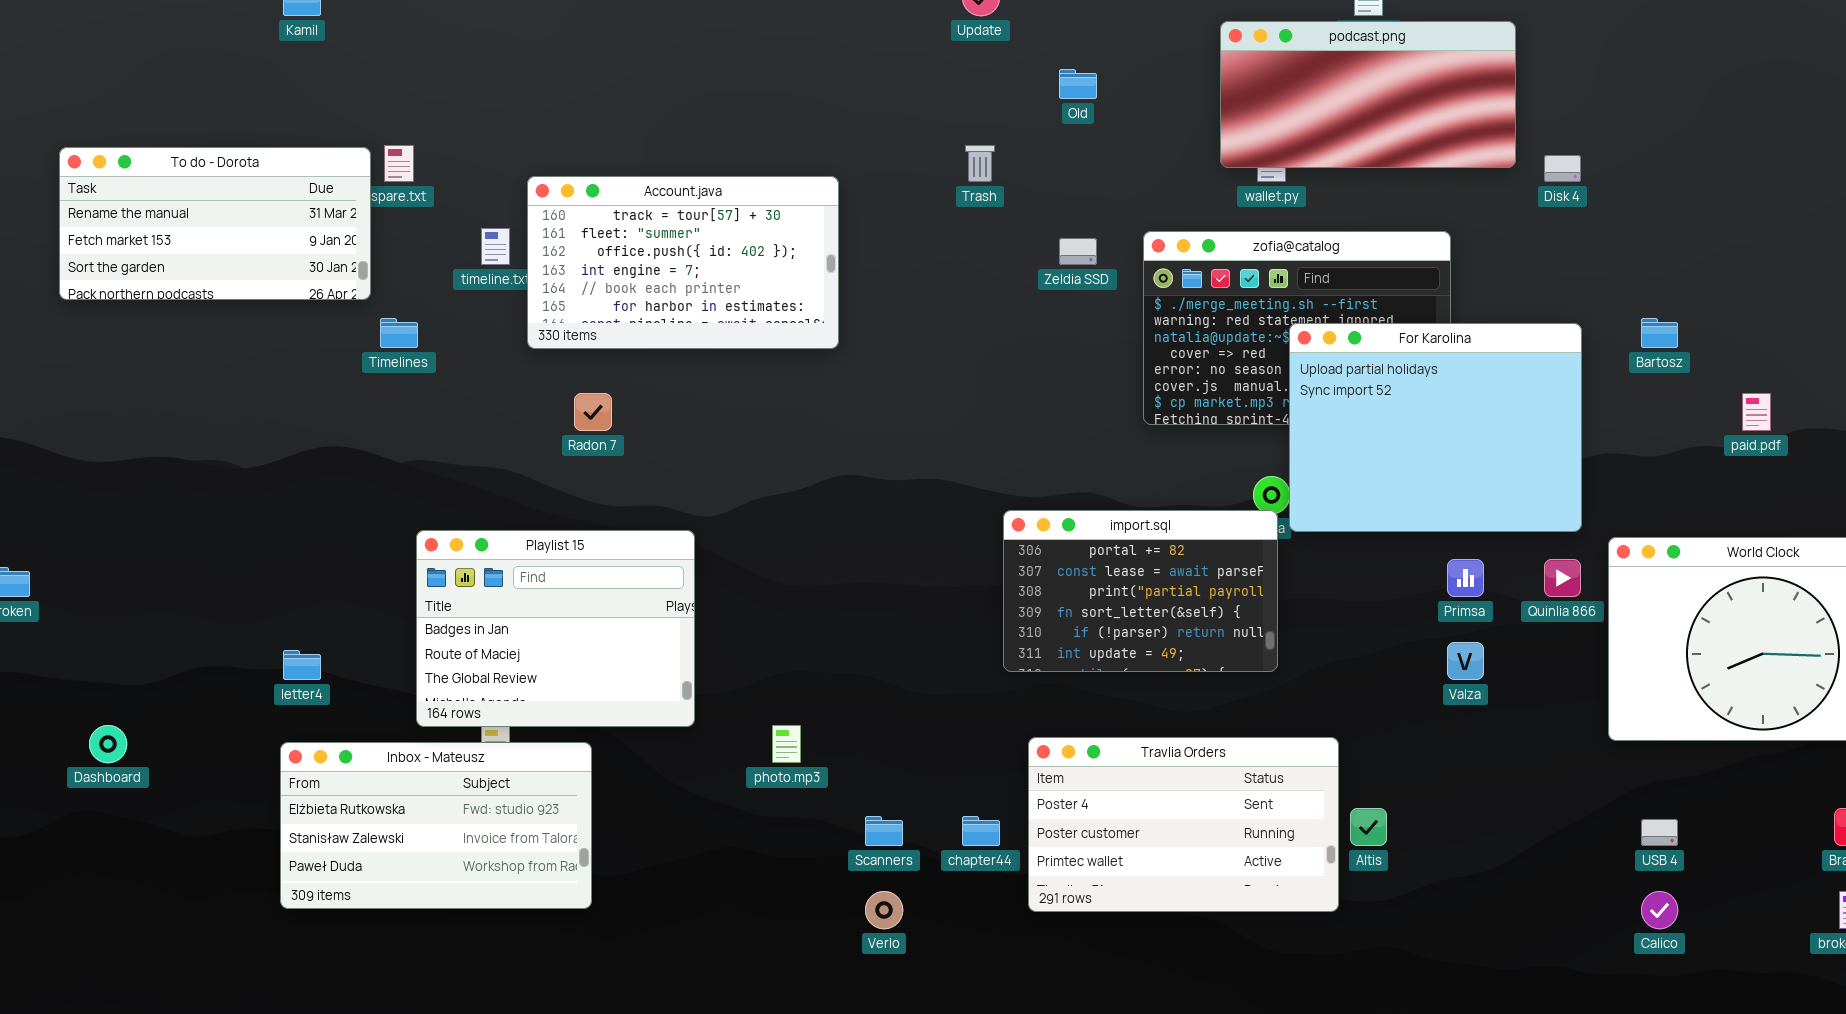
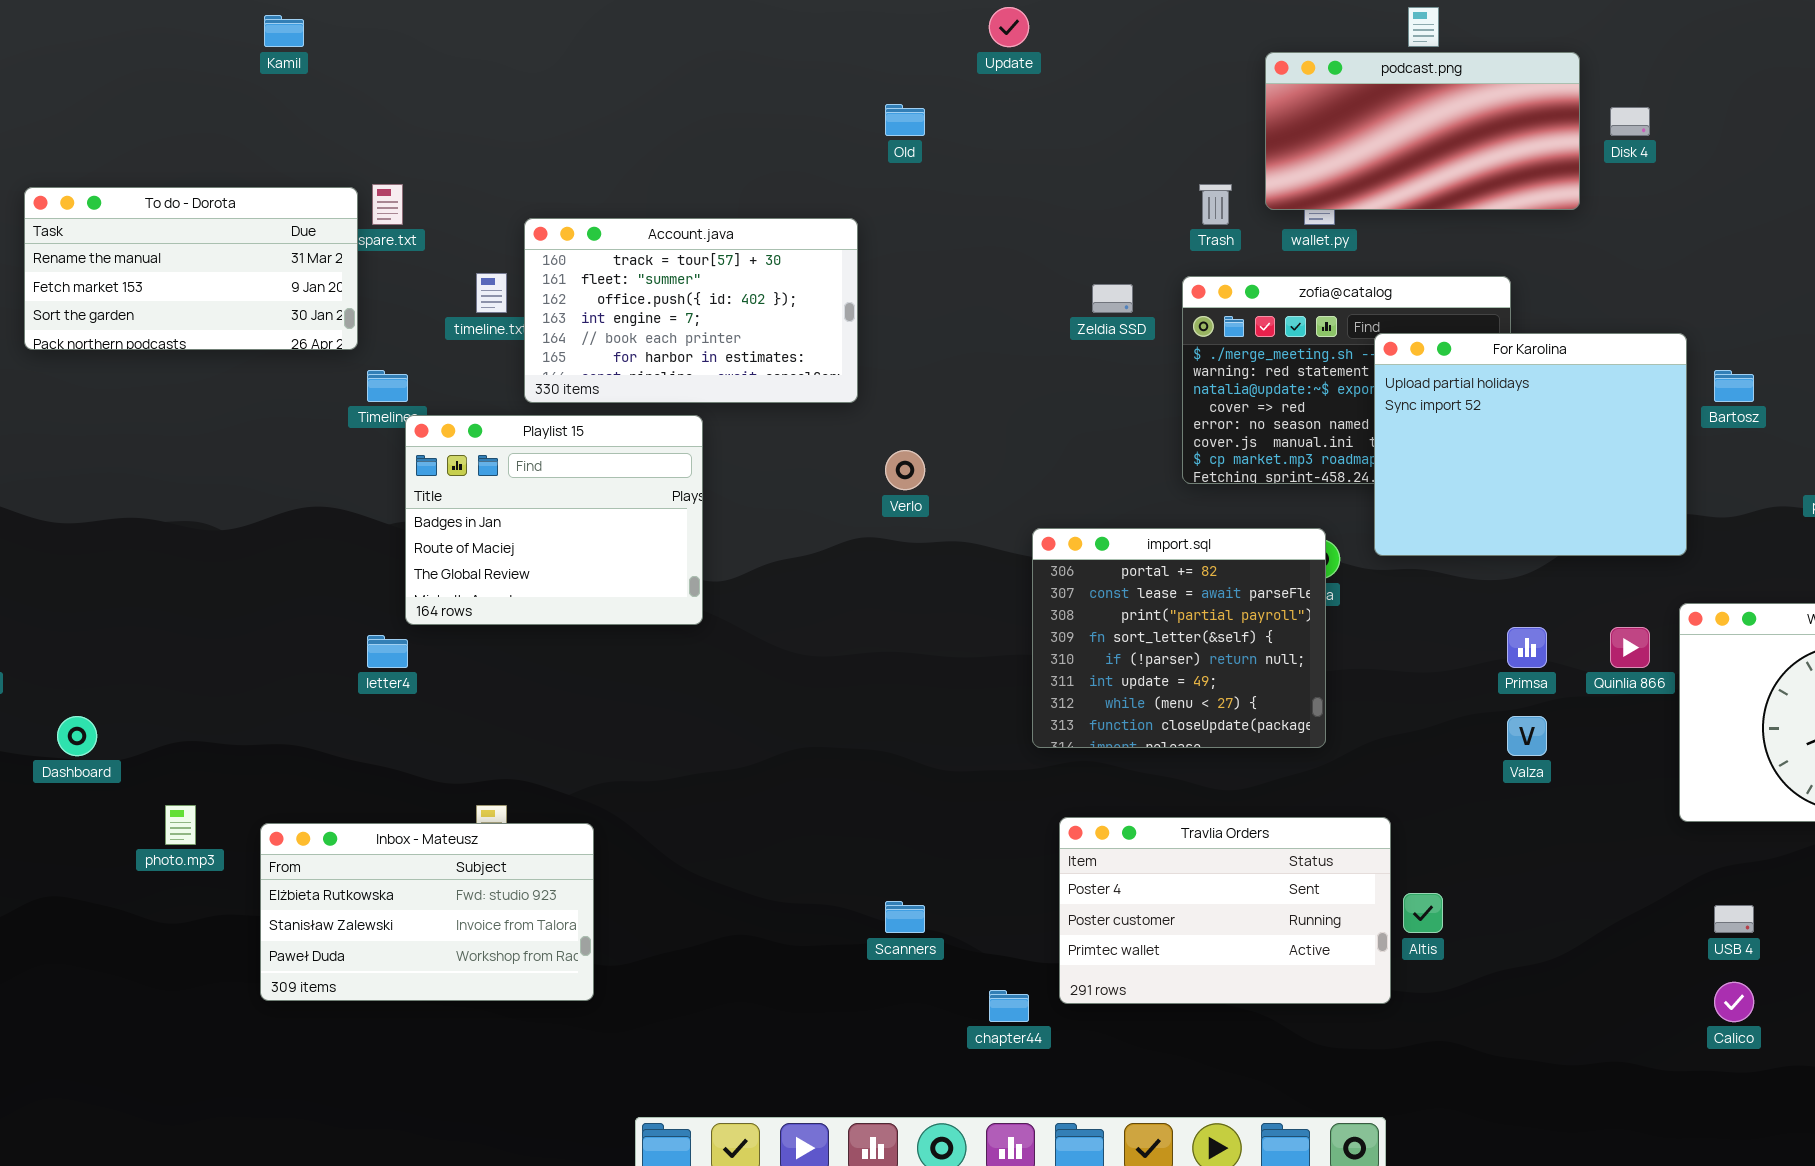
Old: [1059,69,1097,99] -> [885,104,925,136], moved
Trash: [965,145,995,182] -> [1199,184,1232,225], moved
Disk 4: [1544,155,1581,182] -> [1610,107,1650,136], moved
For Karolina: [1289,323,1582,532] -> [1374,333,1687,556], moved
import.sql: [1003,510,1278,672] -> [1032,528,1326,748], resized
Playlist 15: [416,530,695,727] -> [405,415,703,625], moved
letter4: [283,650,321,680] -> [367,635,408,668], moved
Dashboard: [89,725,127,763] -> [57,716,97,756], moved
photo.mp3: [772,725,801,763] -> [165,805,196,845], moved
chapter44: [962,816,1000,846] -> [989,990,1029,1022], moved
Verlo: [865,891,903,929] -> [885,450,925,490], moved

